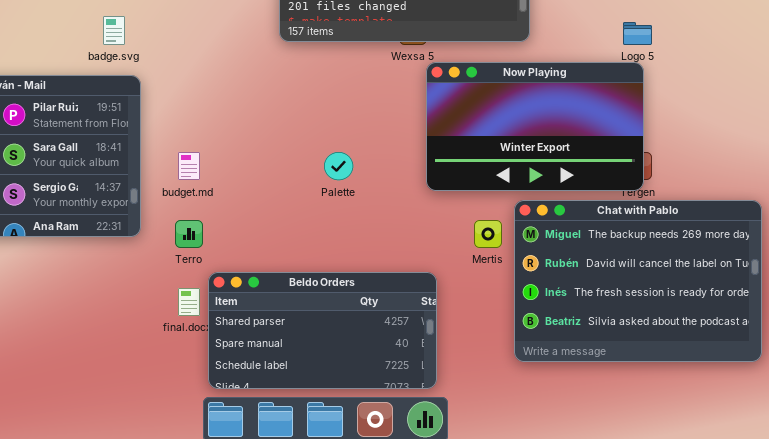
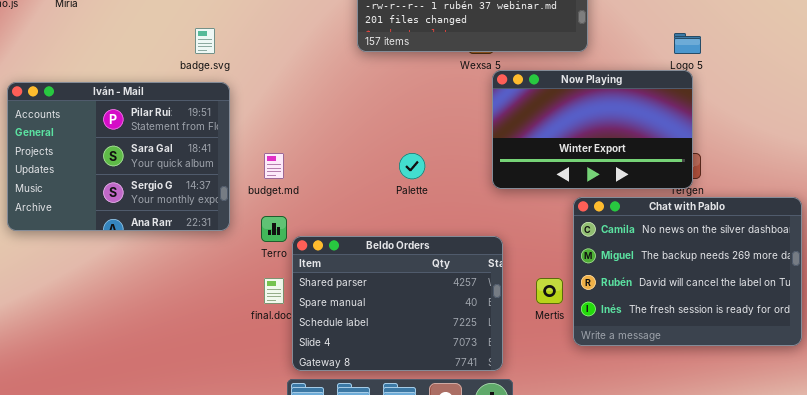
Chat with Pablo: [514,200,762,362] -> [573,197,802,346], scrolled up 1 row
Mertis: [474,220,502,248] -> [536,278,563,304], moved
Beldo Orders: [208,272,437,389] -> [292,236,503,371], resized

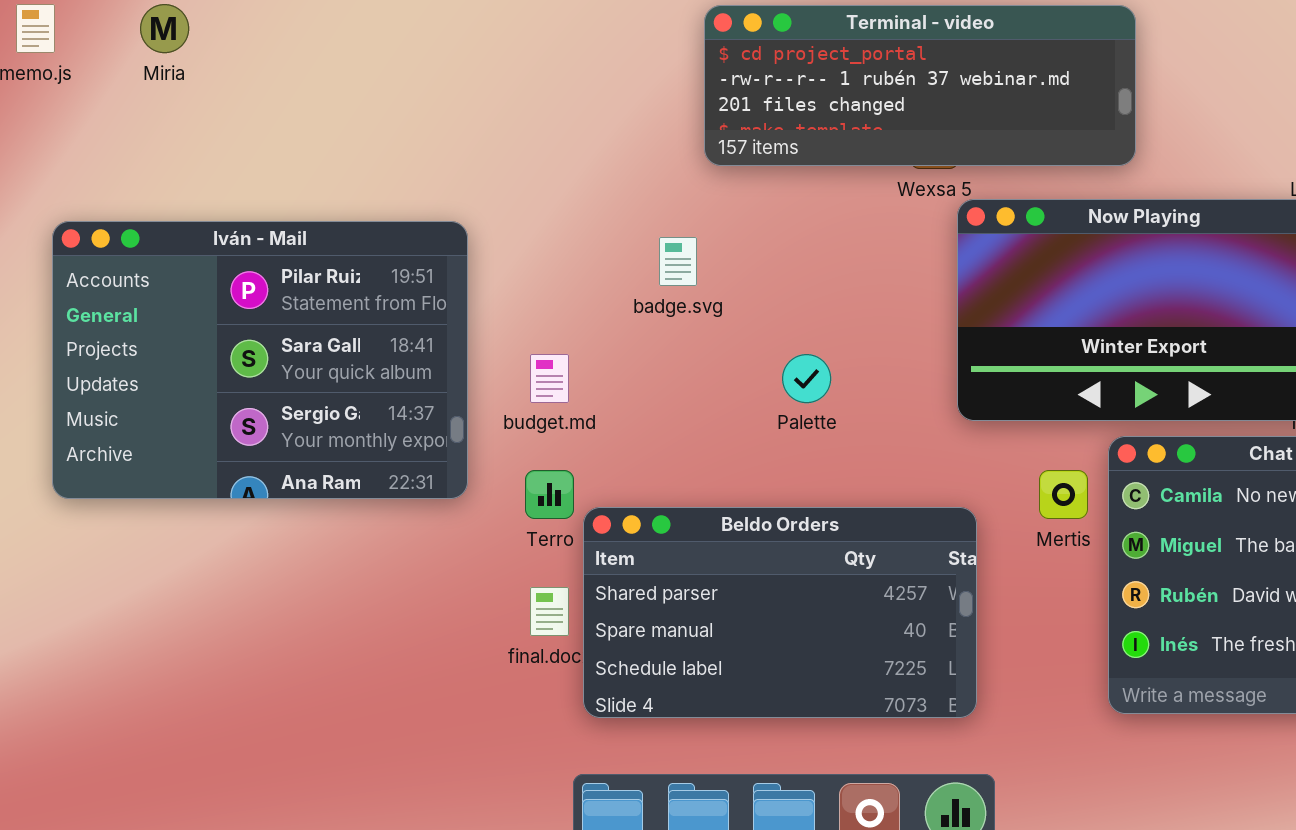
badge.svg: [195,28,215,54] -> [659,237,697,286], moved
Beldo Orders: [292,236,503,371] -> [583,507,977,718], resized
Mertis: [536,278,563,304] -> [1039,470,1088,519], moved

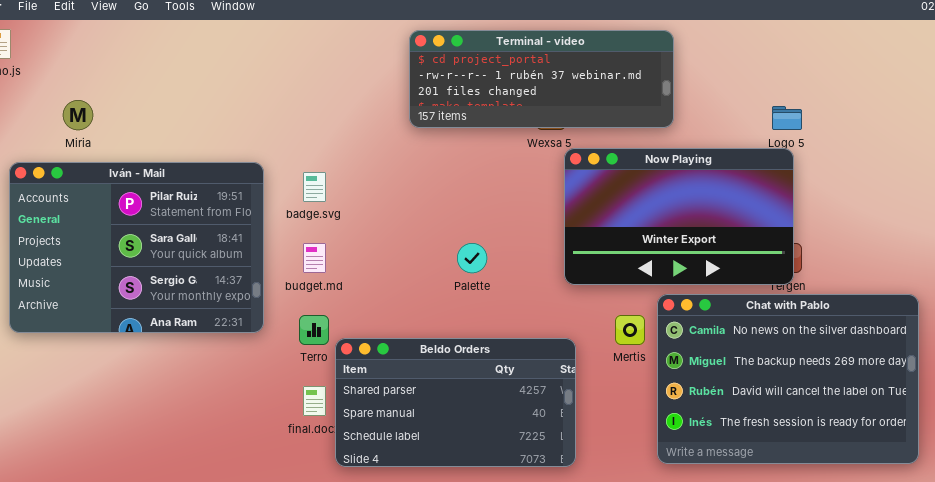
Miria: [140,4,189,53] -> [63,100,93,130], moved
badge.svg: [659,237,697,286] -> [303,172,326,202], moved

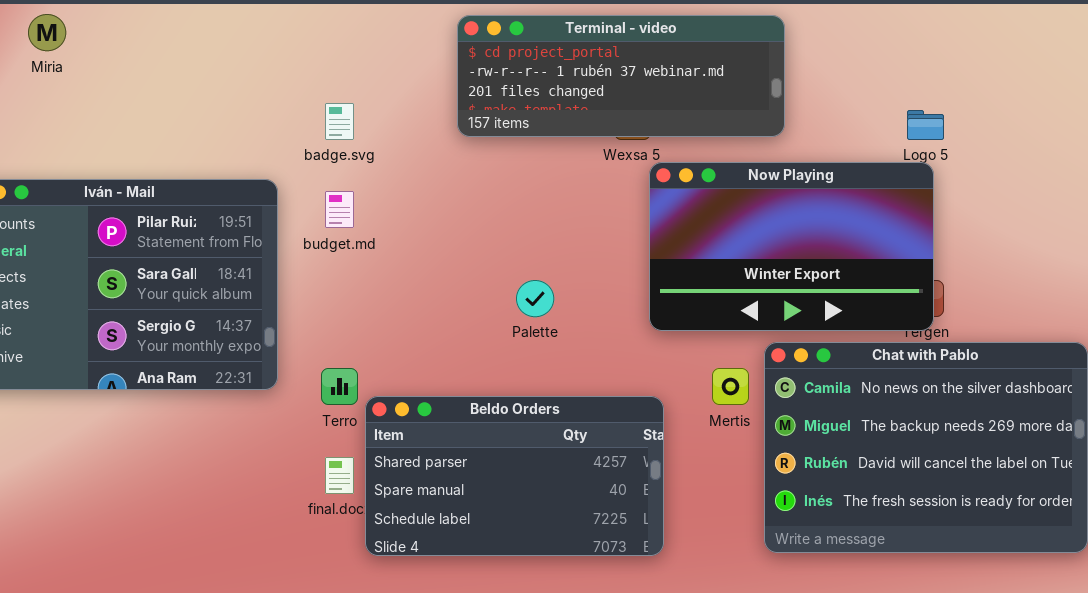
Miria: [63,100,93,130] -> [28,14,66,51], moved
badge.svg: [303,172,326,202] -> [325,103,354,140], moved
budget.md: [303,243,326,273] -> [325,191,354,228], moved

